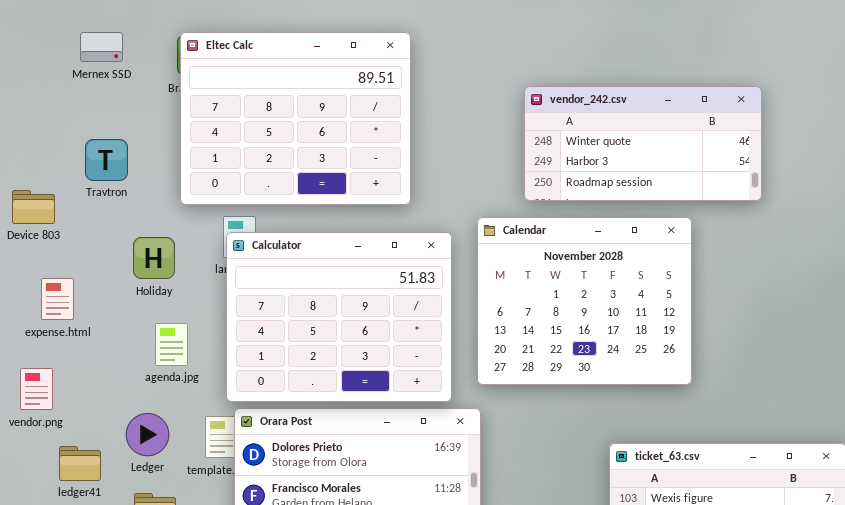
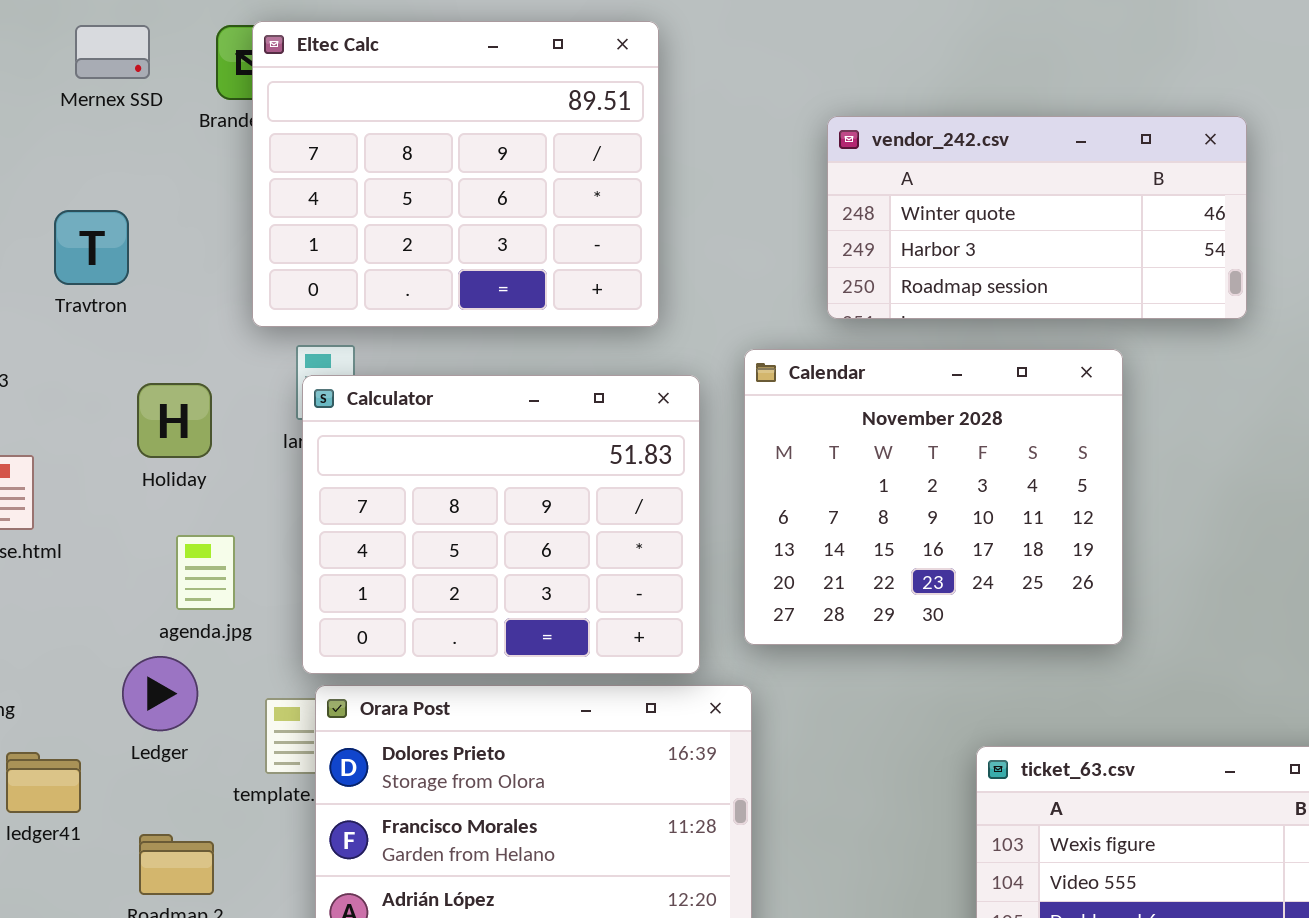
Mernex SSD: [80,32,123,62] -> [75,25,150,79], moved
Eltec Calc: [180,32,411,205] -> [252,21,659,327], moved
Ledger: [126,413,169,456] -> [122,656,198,731], moved

